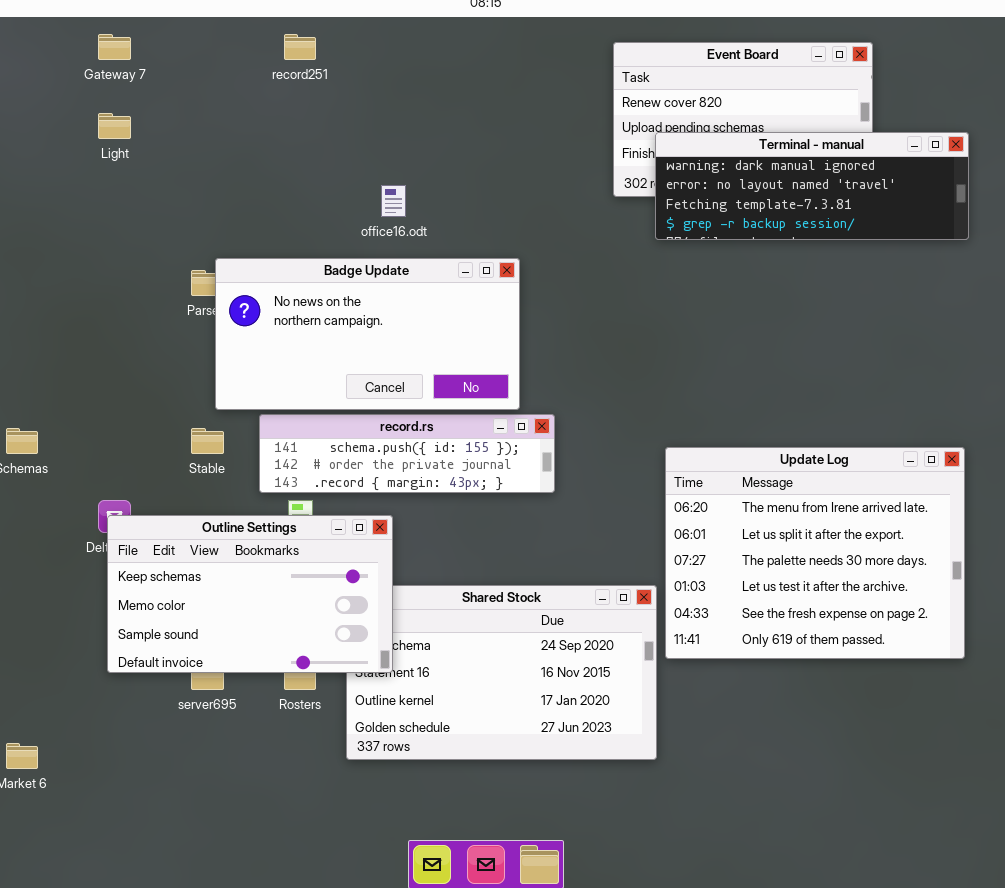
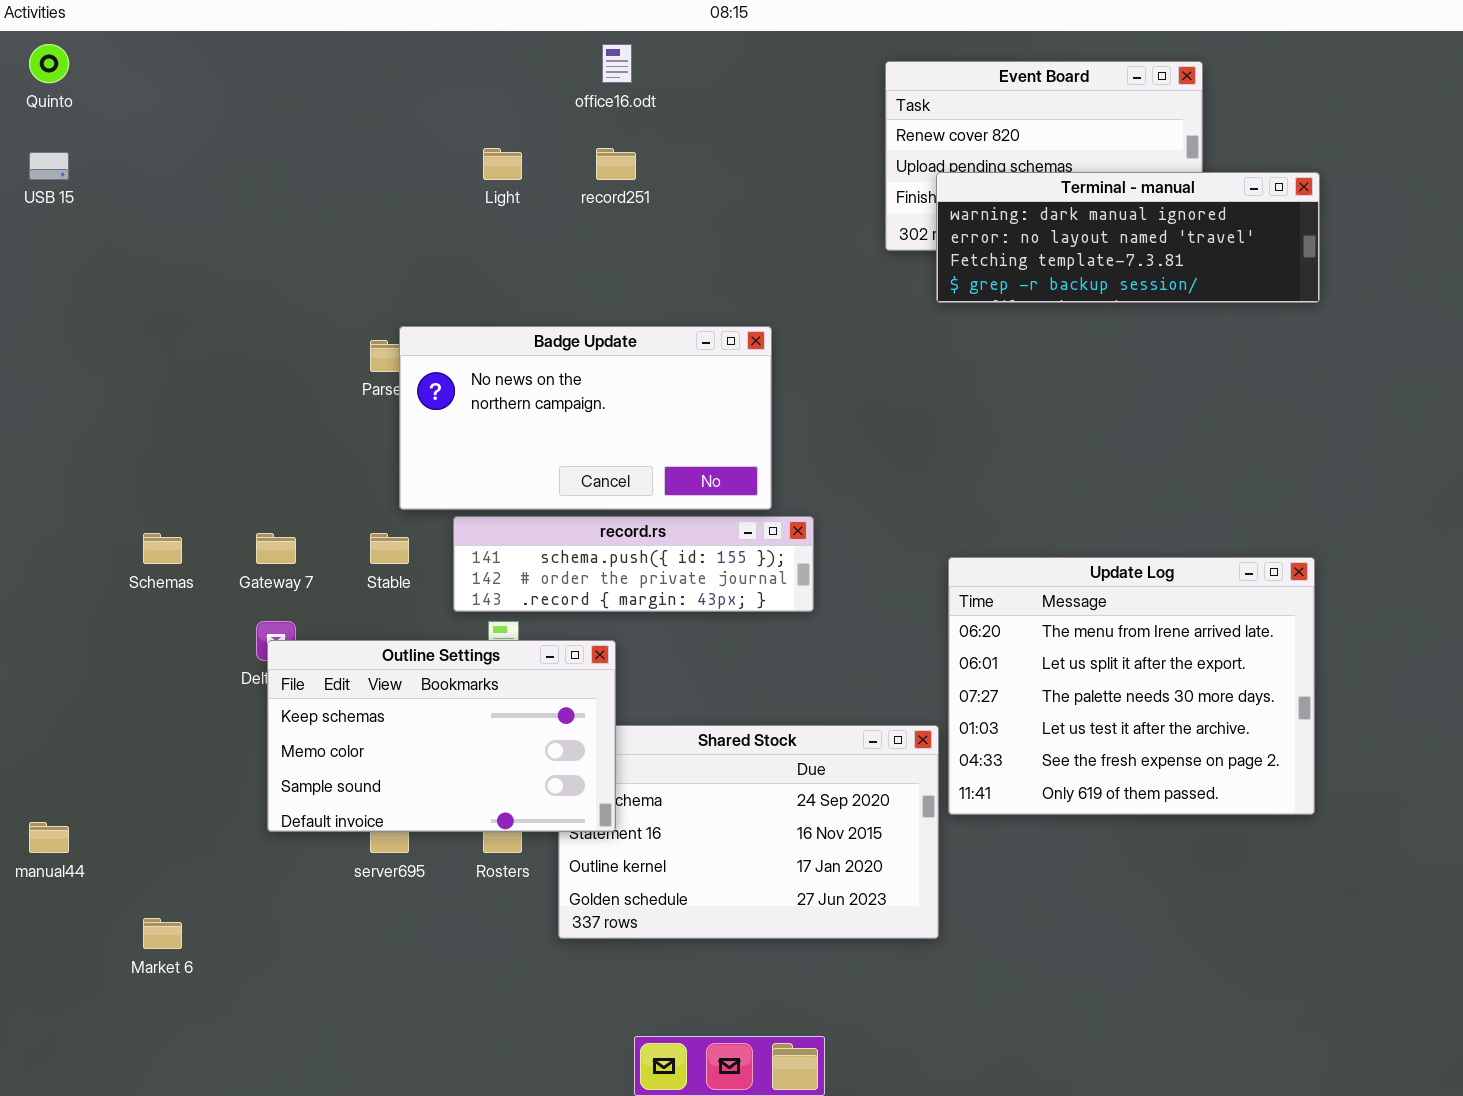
Gateway 7: [98,34,131,60] -> [256,533,296,564], moved
record251: [284,34,316,60] -> [596,148,636,180], moved
Light: [98,113,131,139] -> [483,148,522,180], moved
office16.odt: [381,185,406,217] -> [602,44,632,83], moved

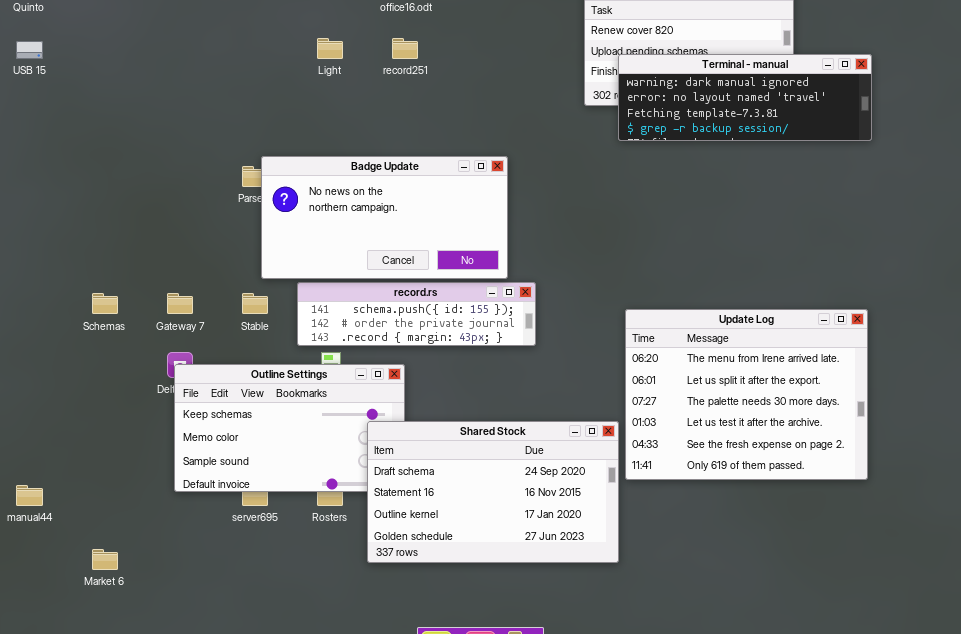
Shared Stock: [558,725,939,939] -> [367,421,619,563], raised

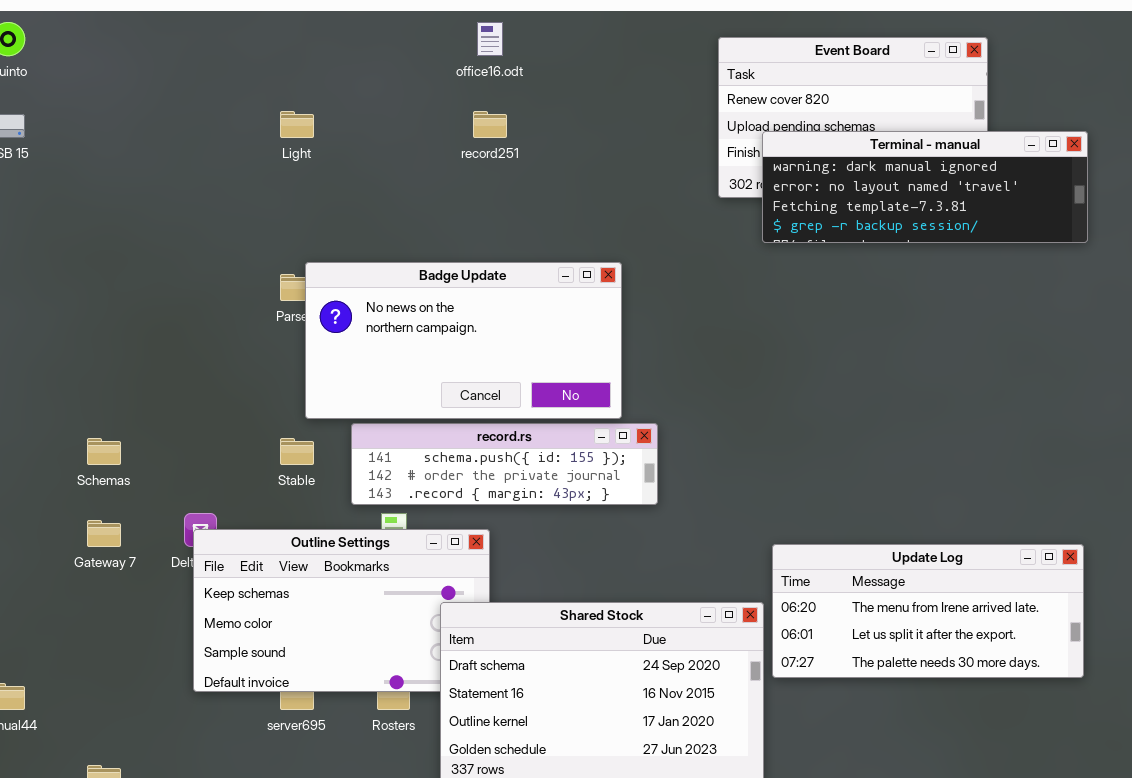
Light: [317,38,343,59] -> [280,111,314,138], moved
Gateway 7: [167,293,193,314] -> [87,520,121,547], moved
Update Log: [625,309,868,480] -> [772,544,1084,678], resized

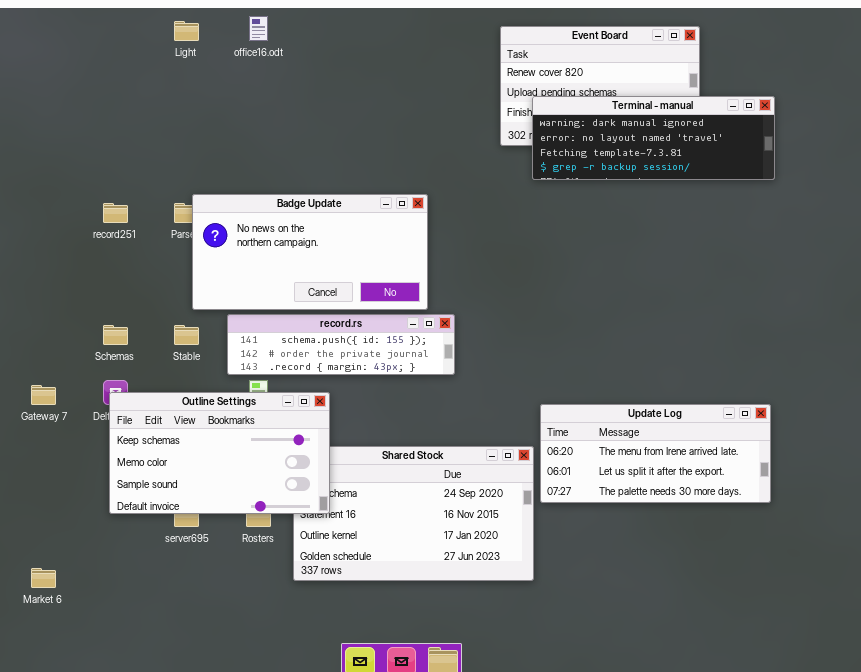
office16.odt: [477,22,503,56] -> [249,16,268,41], moved
Light: [280,111,314,138] -> [174,21,199,41], moved
record251: [473,111,507,138] -> [103,203,128,223], moved
Schemas: [87,438,121,465] -> [103,325,128,345], moved
Outline Settings: [193,529,490,692] -> [109,392,330,514], raised

